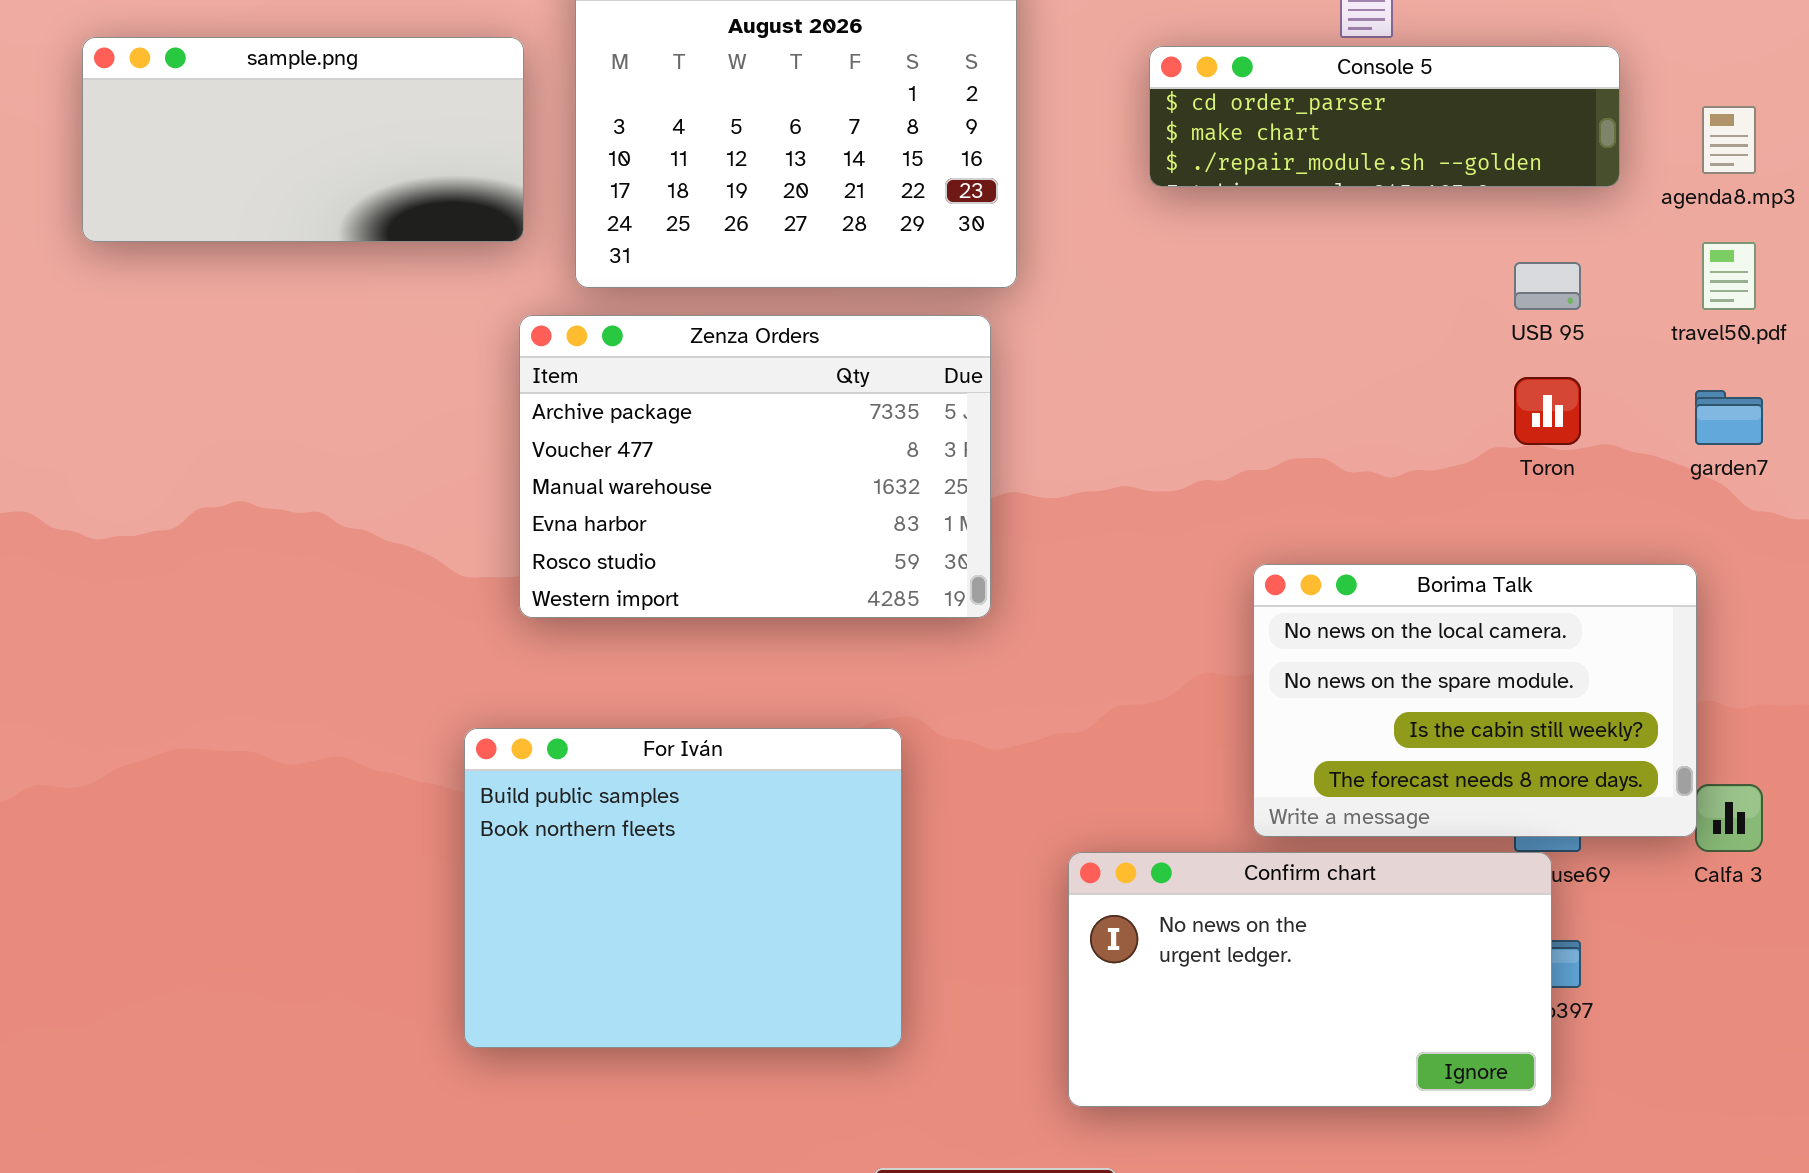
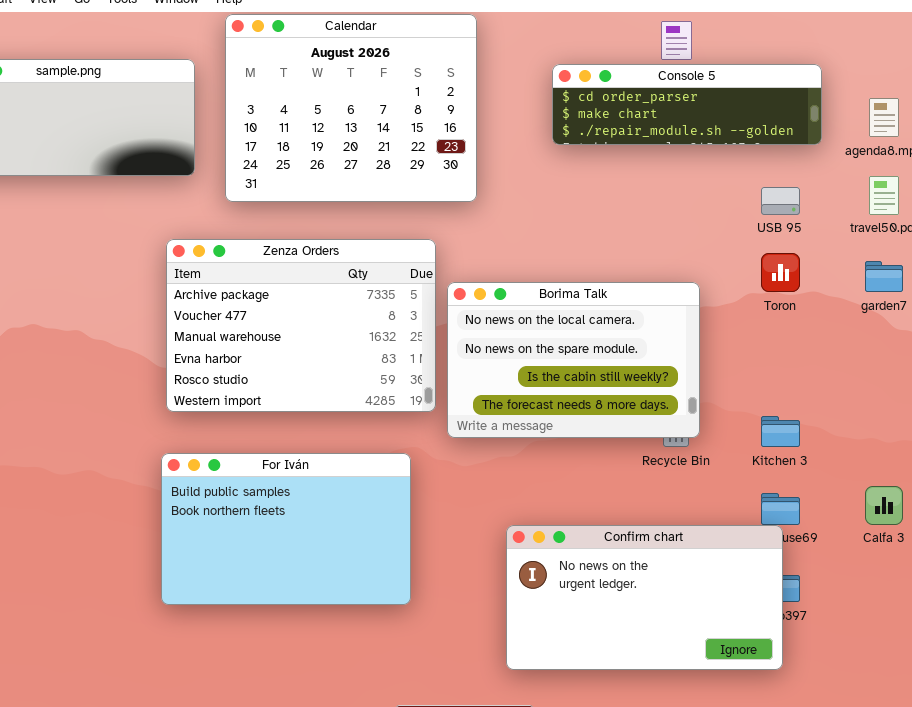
Zenza Orders: [519,315,991,618] -> [166,239,436,412], moved
Borima Talk: [1253,564,1697,837] -> [447,282,700,438], moved
For Iván: [464,728,902,1048] -> [161,453,411,605], resized

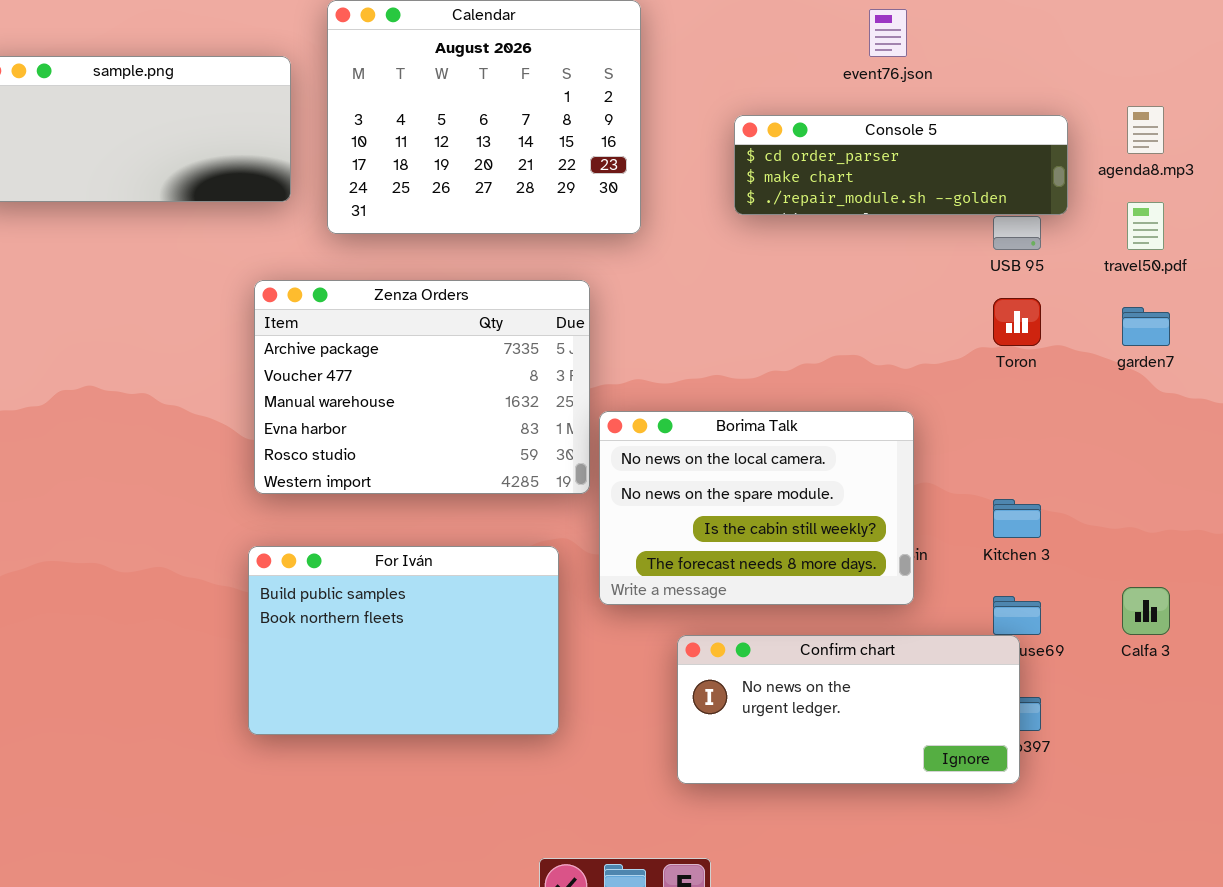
Console 5: [552,64,822,145] -> [734,115,1068,215], moved
Borima Talk: [447,282,700,438] -> [599,411,914,605], moved
Confirm chart: [506,525,783,670] -> [677,635,1020,784], resized

